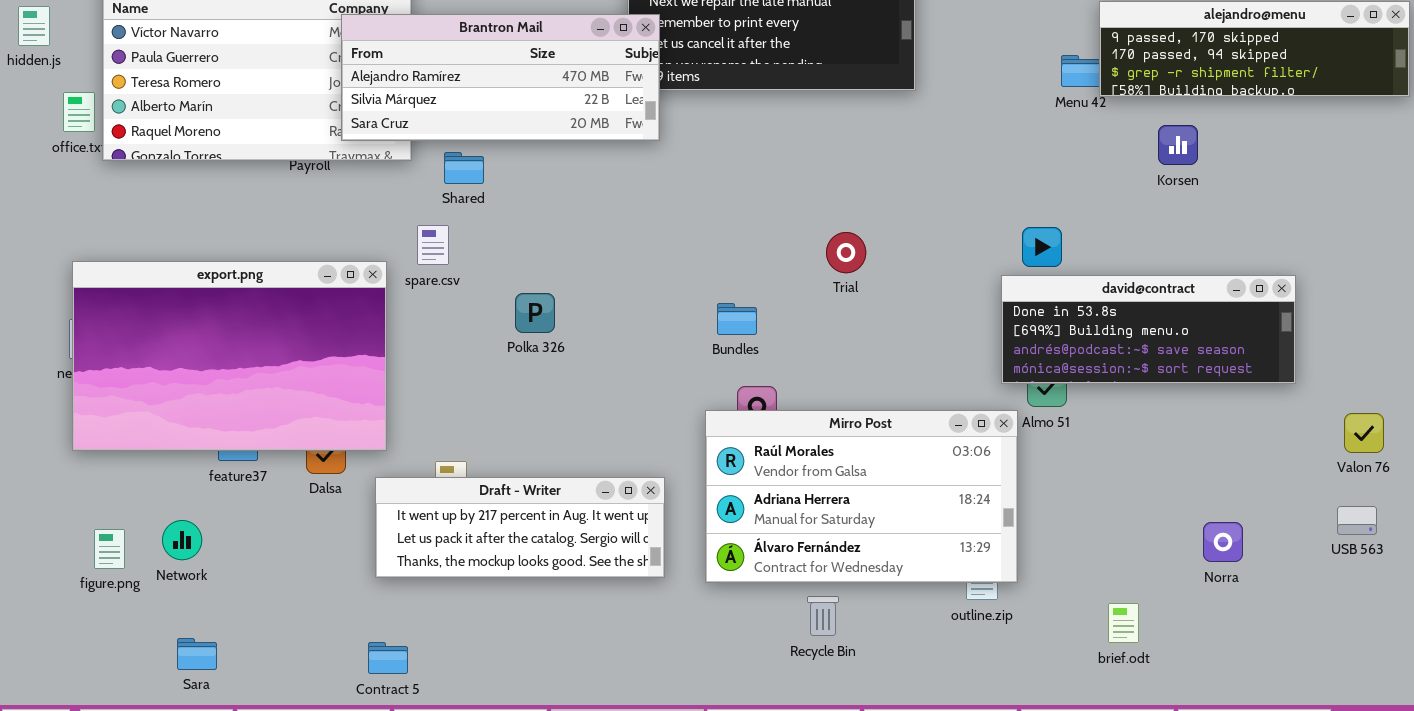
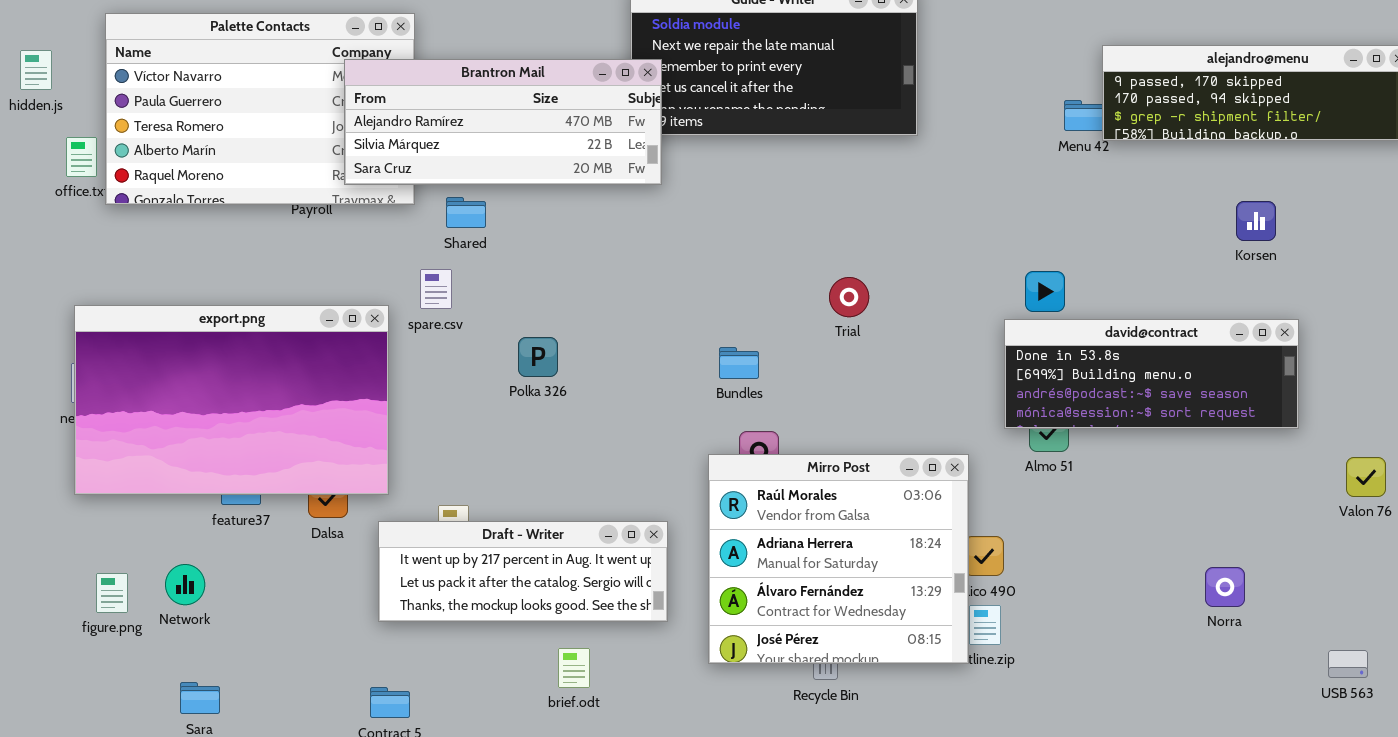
Korsen: [1158,125,1198,165] -> [1236,201,1276,241], moved
Mirro Post: [705,410,1018,583] -> [708,454,969,664], resized
USB 563: [1337,506,1377,535] -> [1328,650,1368,678], moved
brief.odt: [1108,603,1139,643] -> [558,648,590,688], moved

